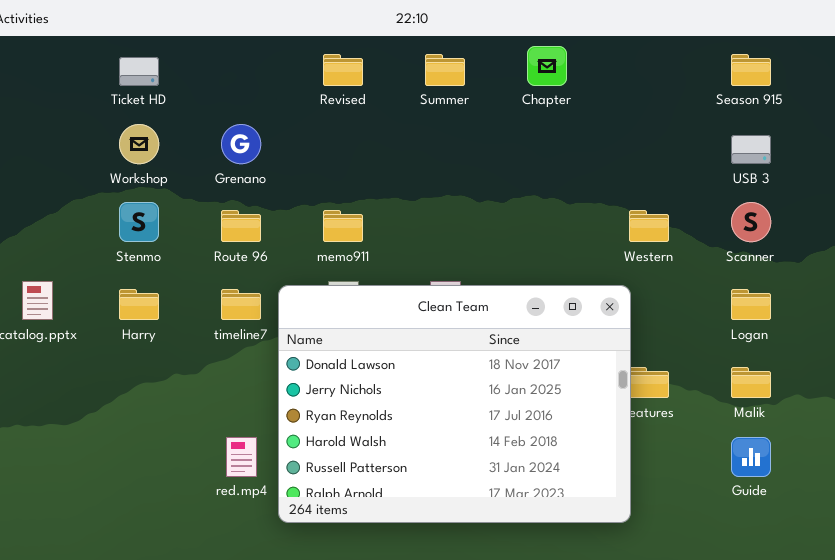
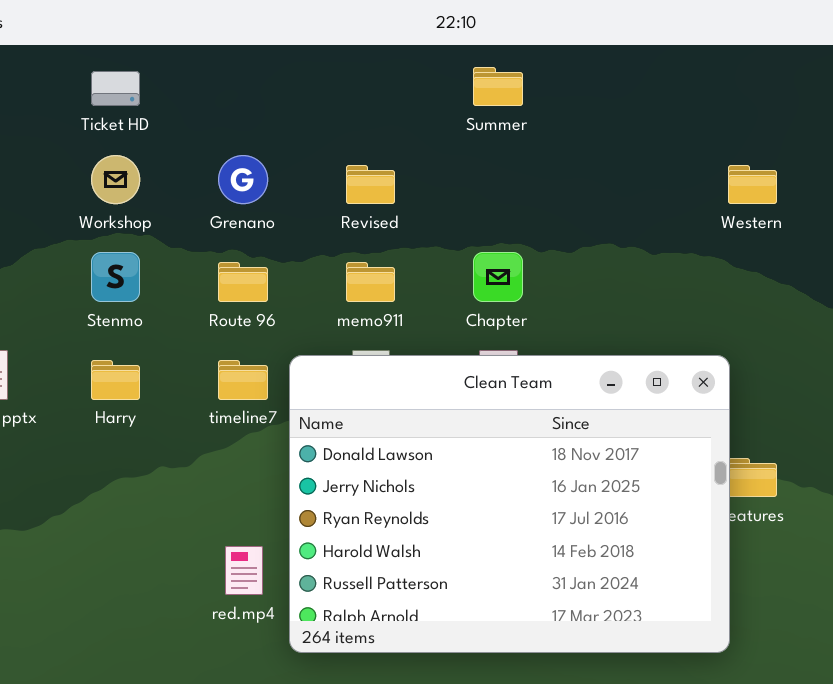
Chapter: [527,46,567,86] -> [473,252,523,302], moved
Revised: [323,54,363,86] -> [346,165,395,204], moved
Western: [629,210,669,242] -> [728,165,777,204], moved

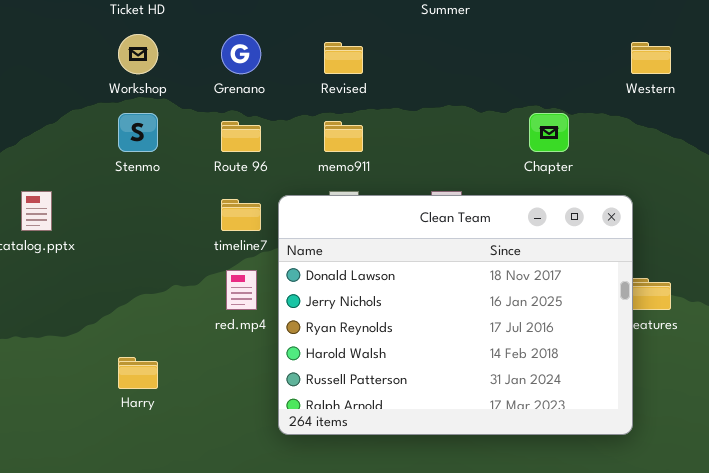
Chapter: [473,252,523,302] -> [529,113,569,152], moved
Harry: [91,360,140,400] -> [118,357,158,389], moved
red.mp4: [225,546,263,595] -> [226,270,257,310], moved

